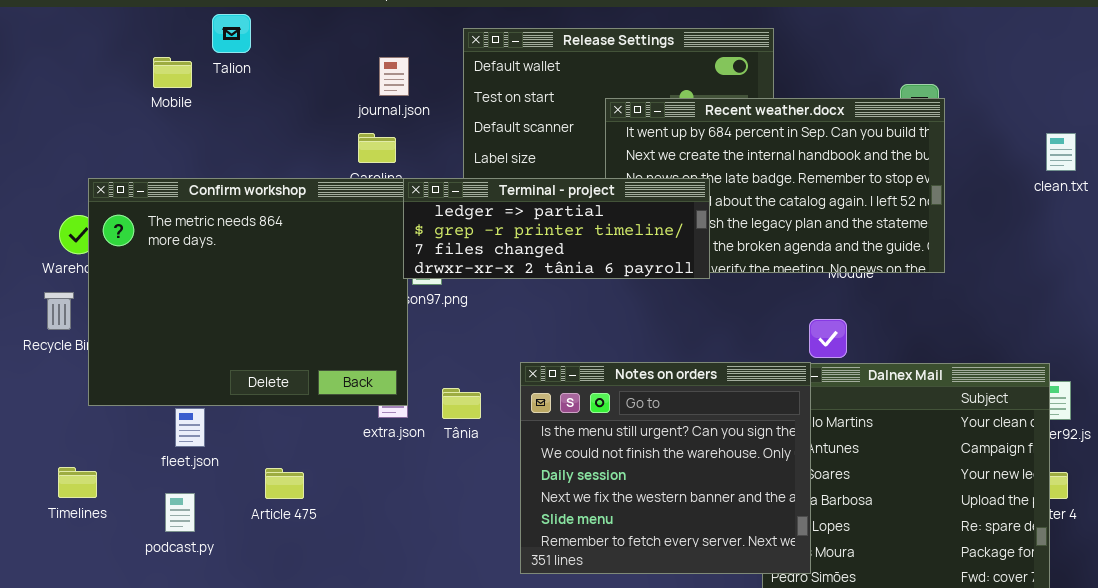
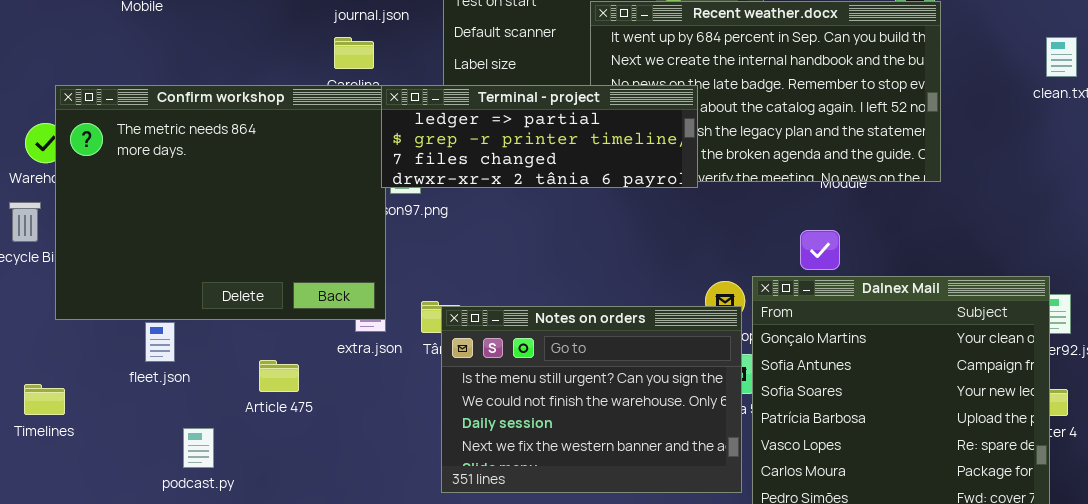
Notes on orders: [520,362,811,574] -> [441,306,742,493], moved, resized
Article 475: [265,468,304,499] -> [259,360,299,392], moved
podcast.py: [165,493,195,532] -> [183,428,214,468], moved

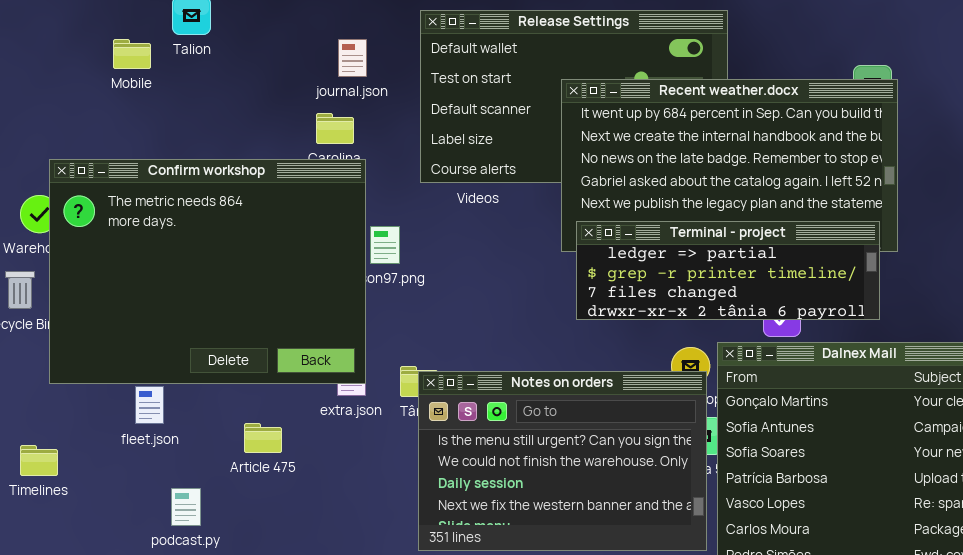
Terminal - project: [381,85,698,188] -> [576,221,880,320], moved

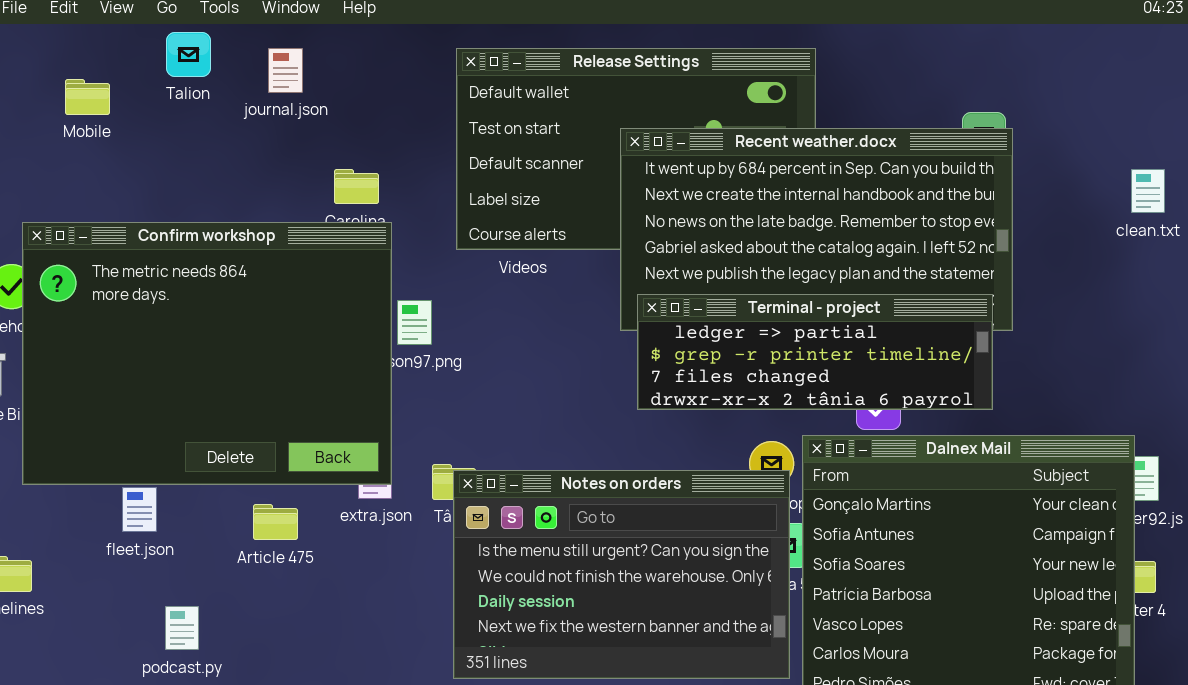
Mobile: [113,39,151,69] -> [65,79,110,115], moved
journal.json: [338,39,367,77] -> [268,48,303,93], moved
Article 475: [244,423,282,453] -> [253,504,298,540], moved

